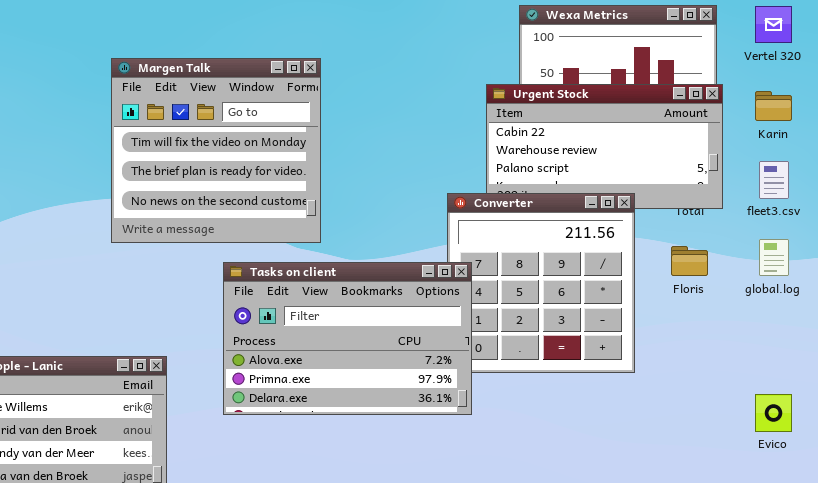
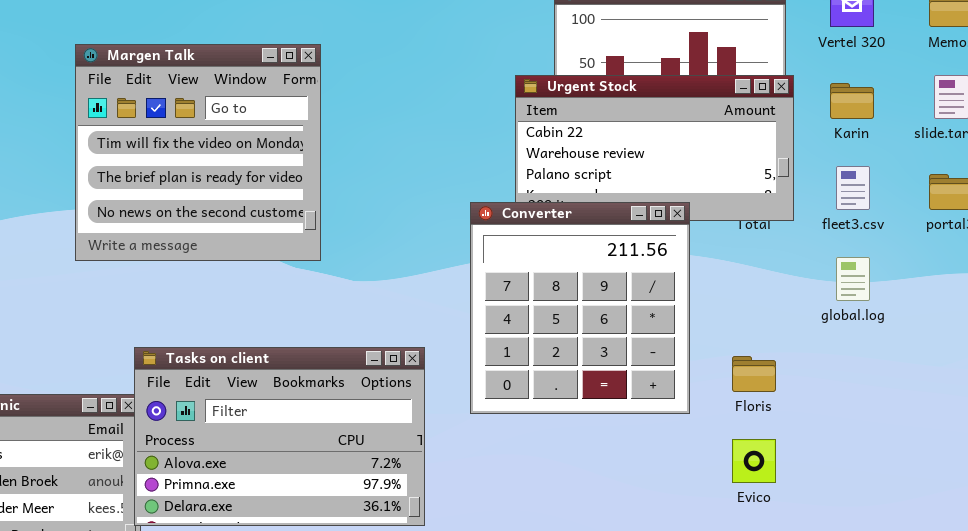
Floris: [671,246,708,276] -> [732,356,776,392], moved
Tasks on client: [223,262,472,415] -> [134,347,425,526], moved
Evico: [755,394,792,432] -> [732,439,776,483], moved

